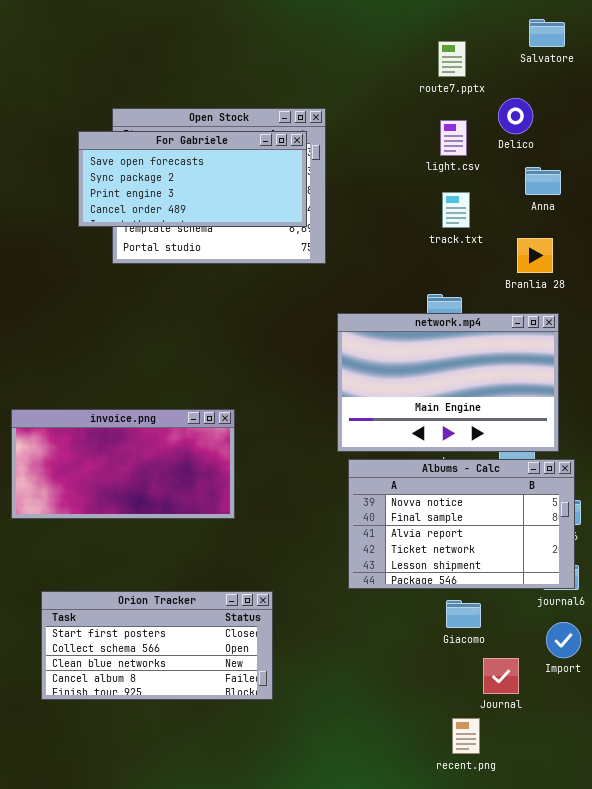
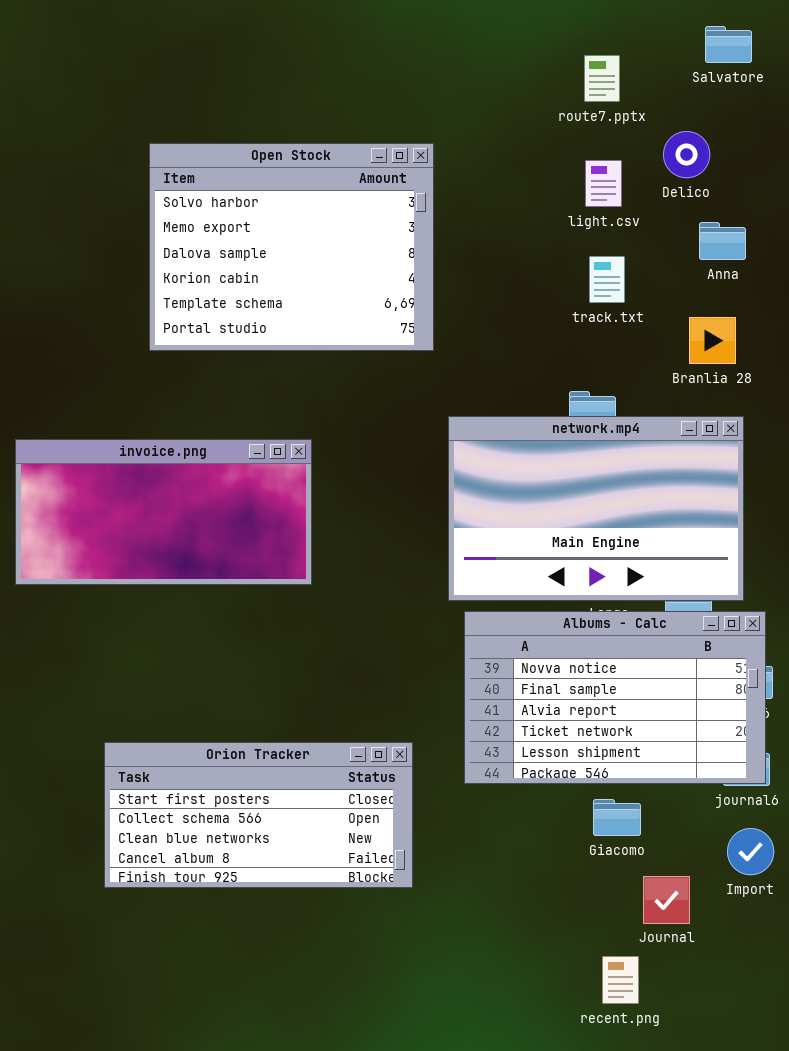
For Gabriele: [78,131,307,227] -> none, closed
invoice.png: [11,409,235,519] -> [15,439,312,585], moved
Orion Tracker: [41,591,273,700] -> [104,742,413,888], moved

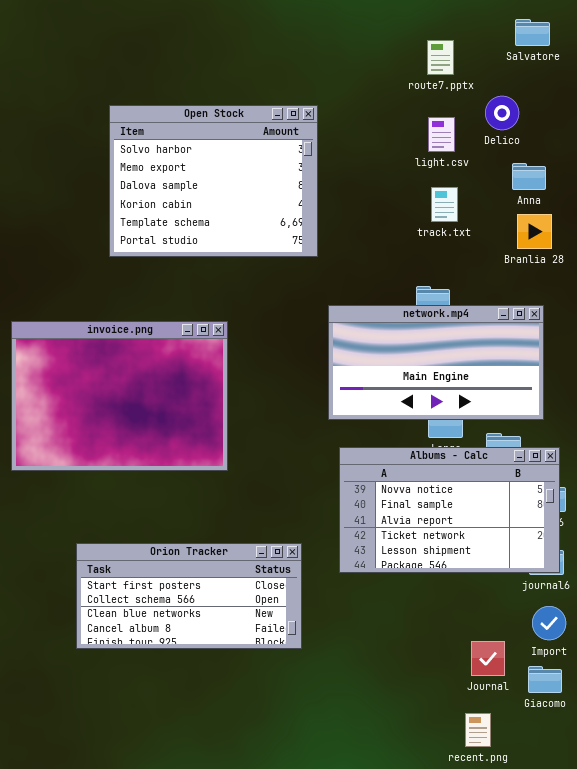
Branlia 28: [689,317,736,364] -> [517,214,552,249], moved
network.mp4: [448,416,744,601] -> [328,305,544,420], resized
invoice.png: [15,439,312,585] -> [11,321,228,471], resized
Giacomo: [593,799,641,836] -> [528,666,562,693], moved
recent.png: [602,956,639,1004] -> [465,713,491,747], moved

